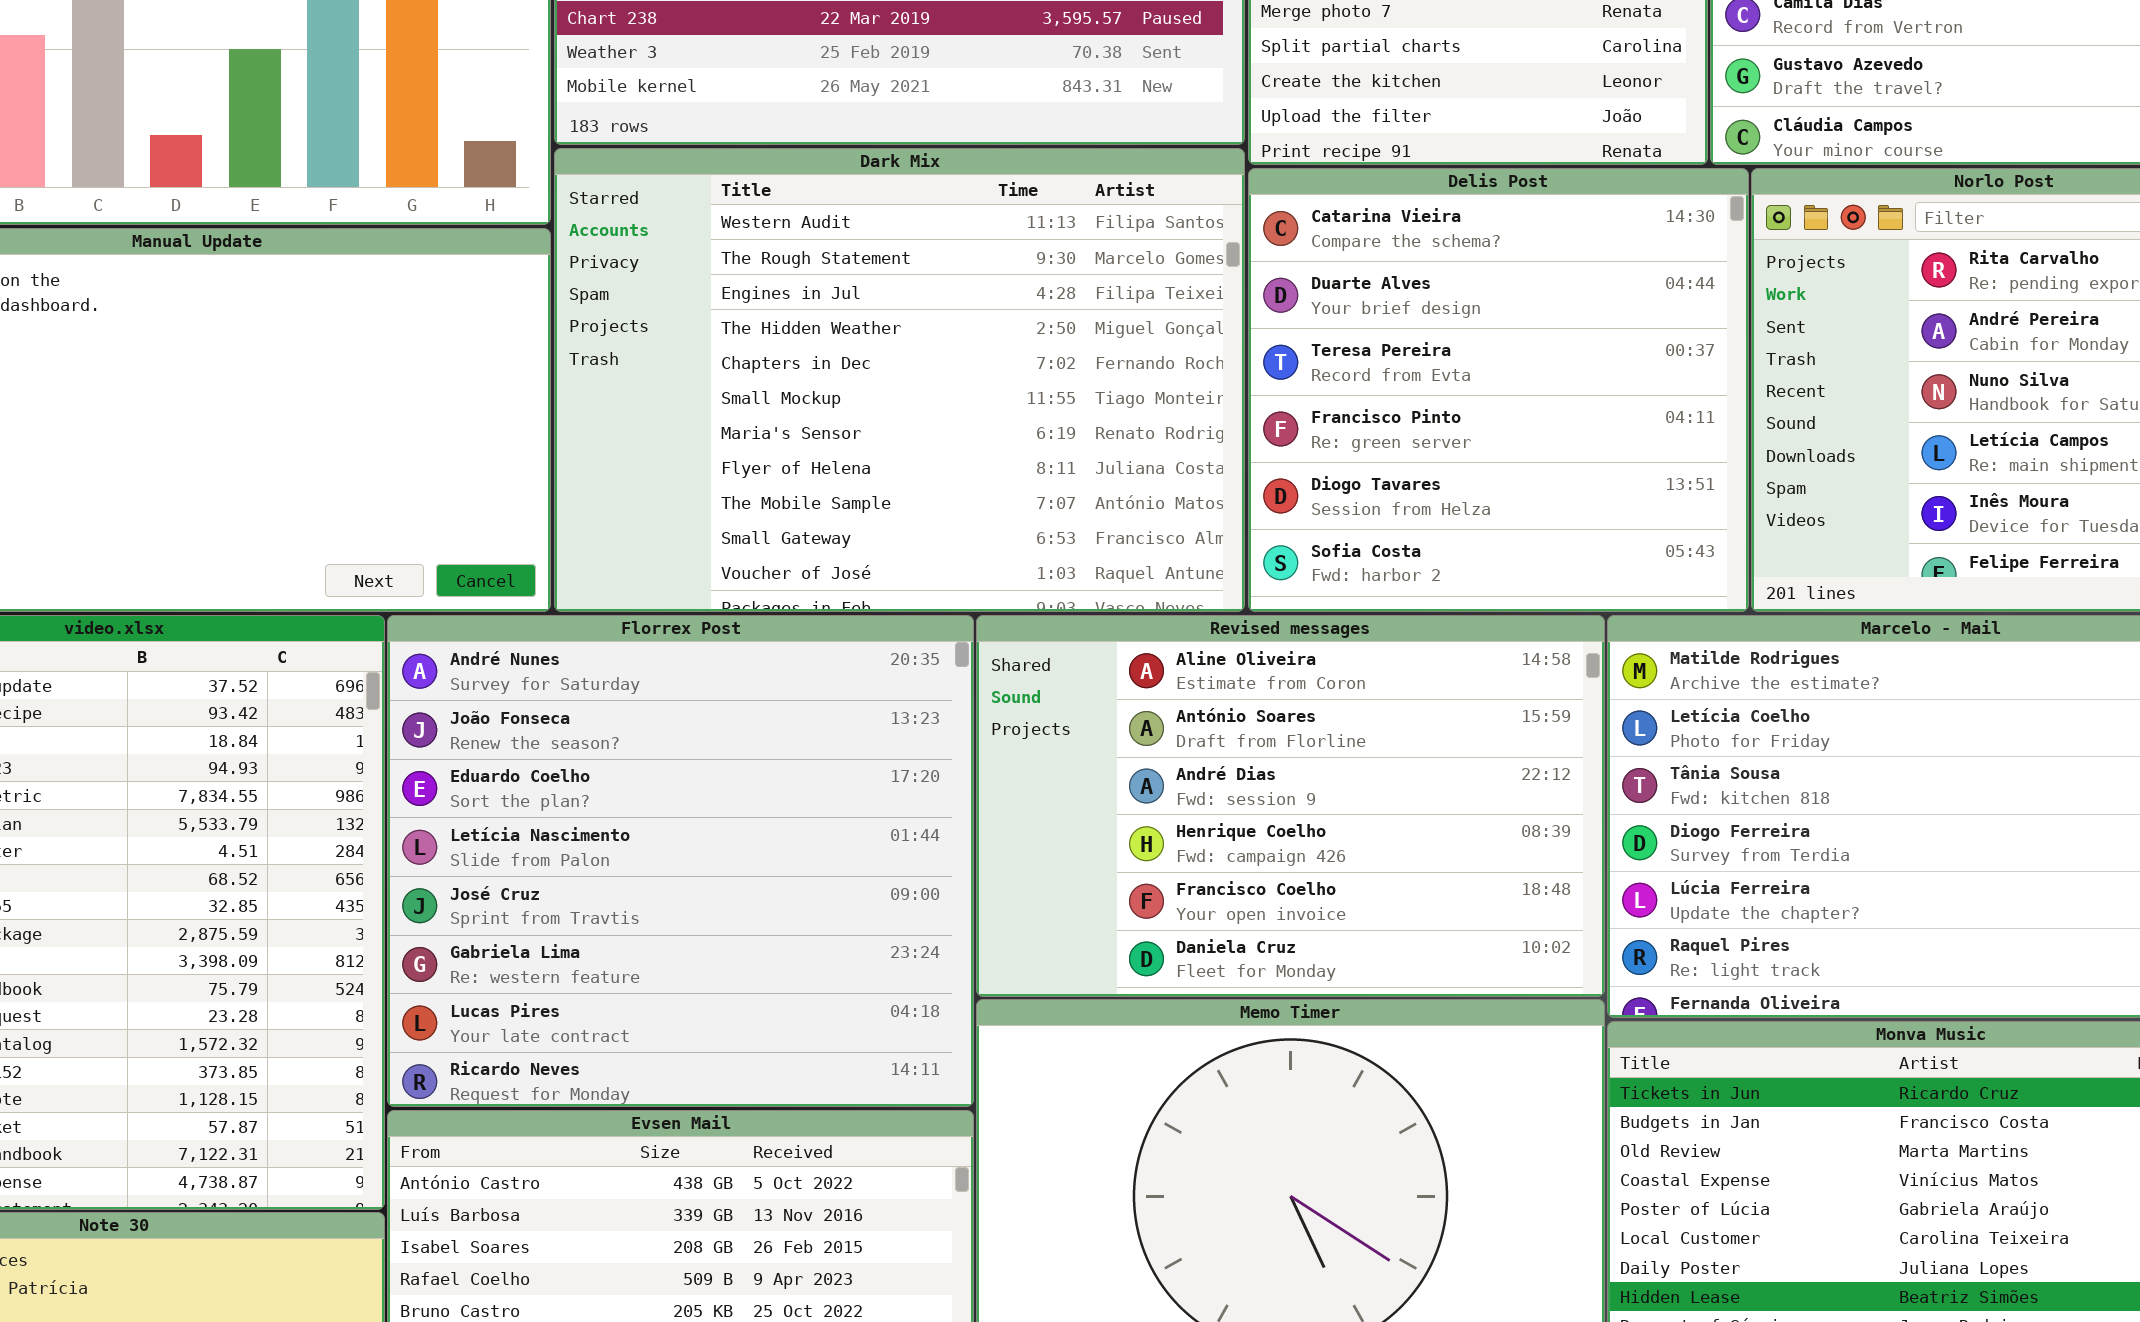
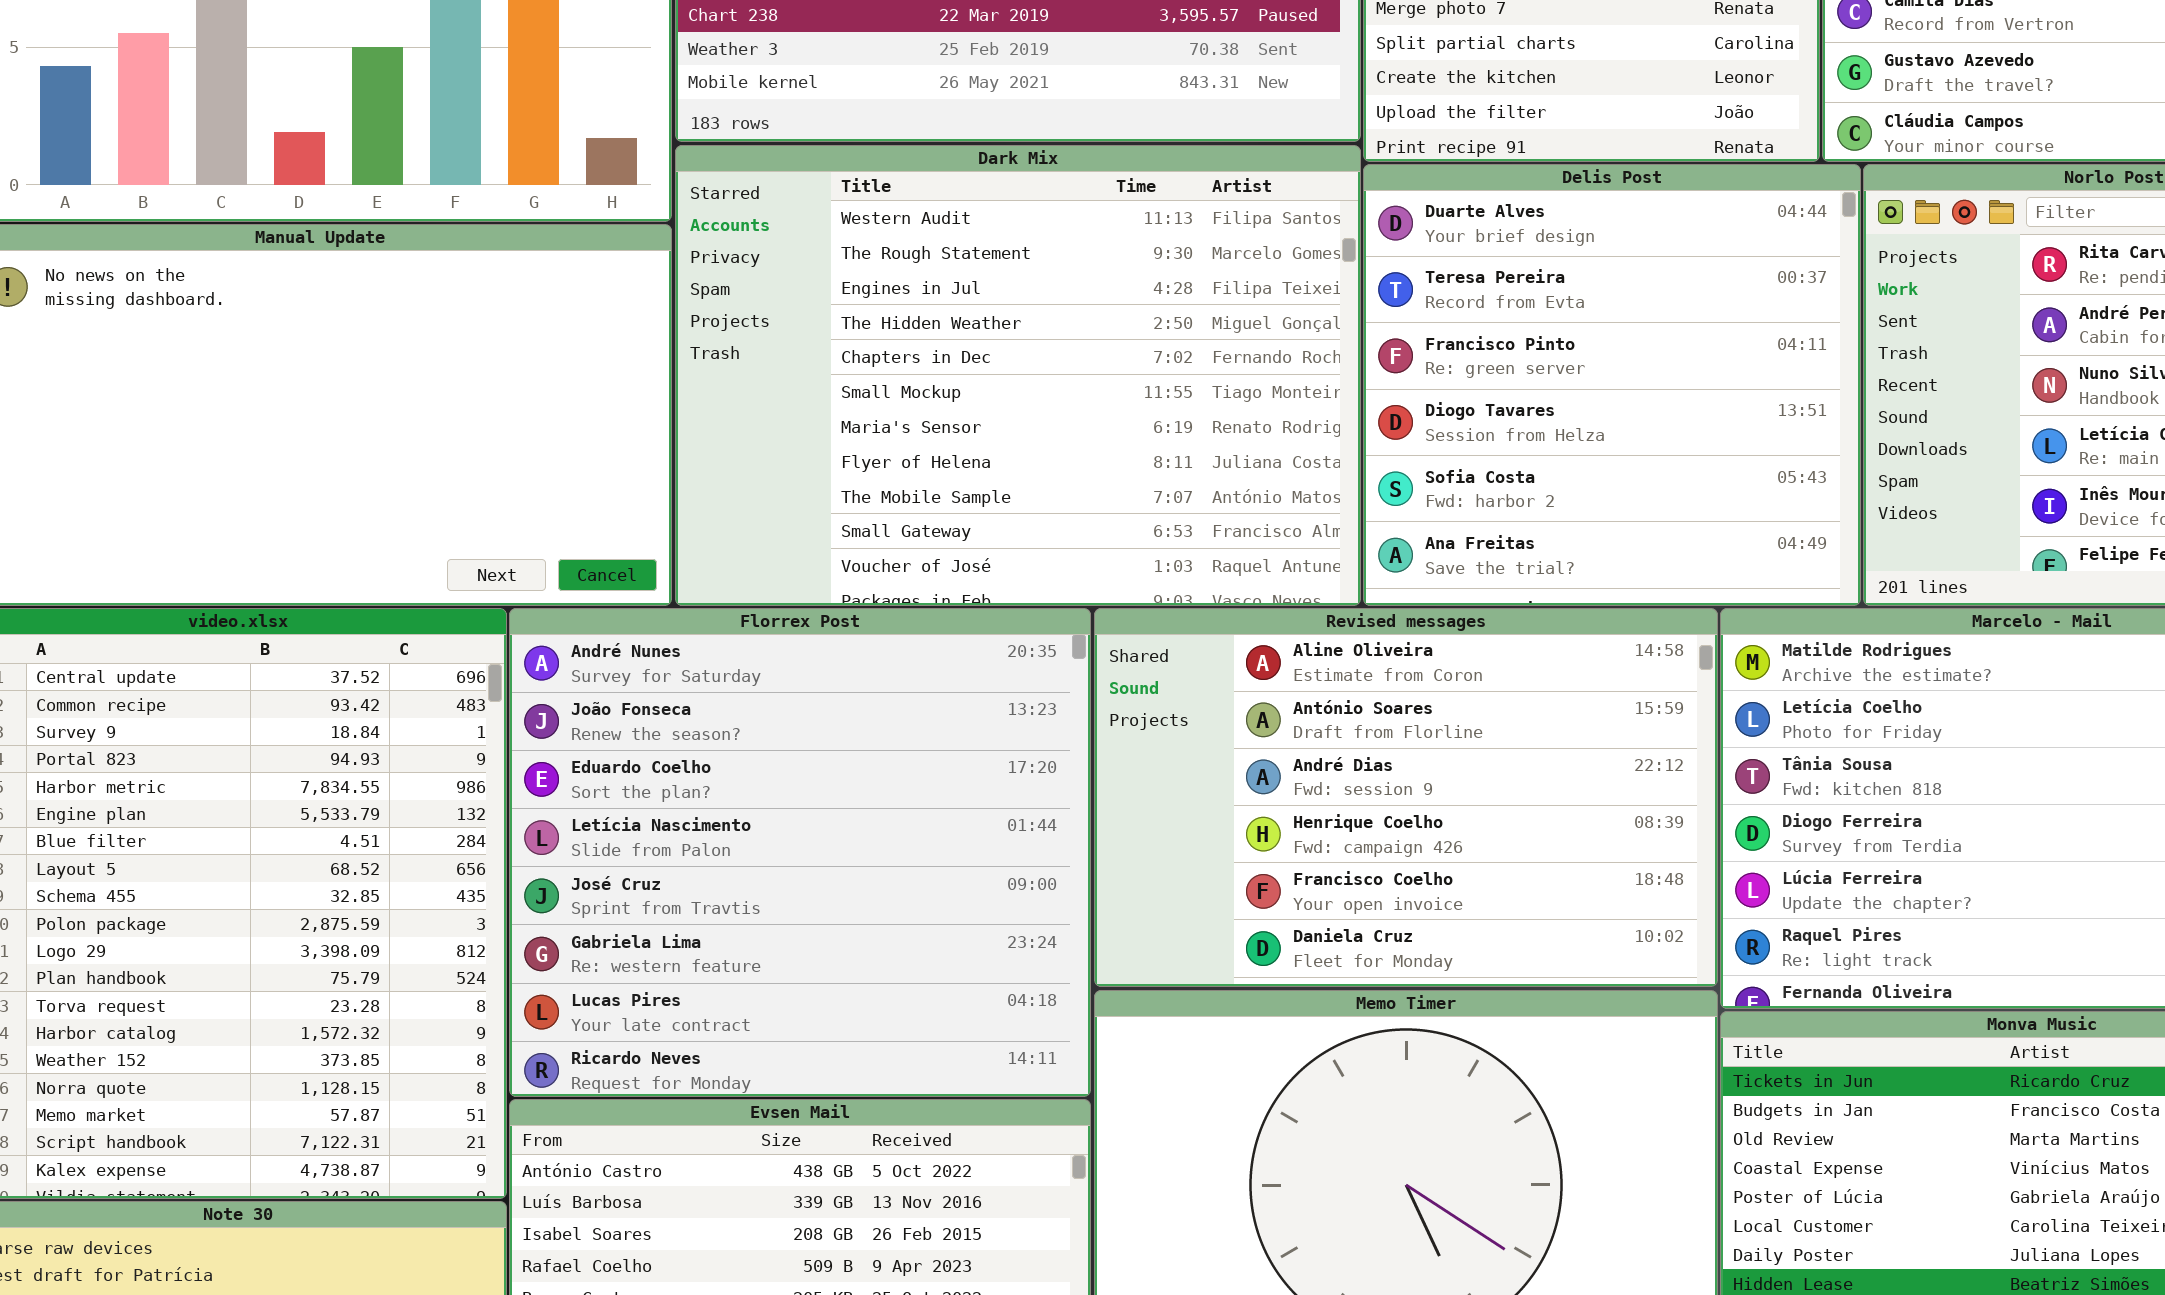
Delis Post: [1248,168,1749,612] -> [1363,164,1861,606], scrolled down 1 row

